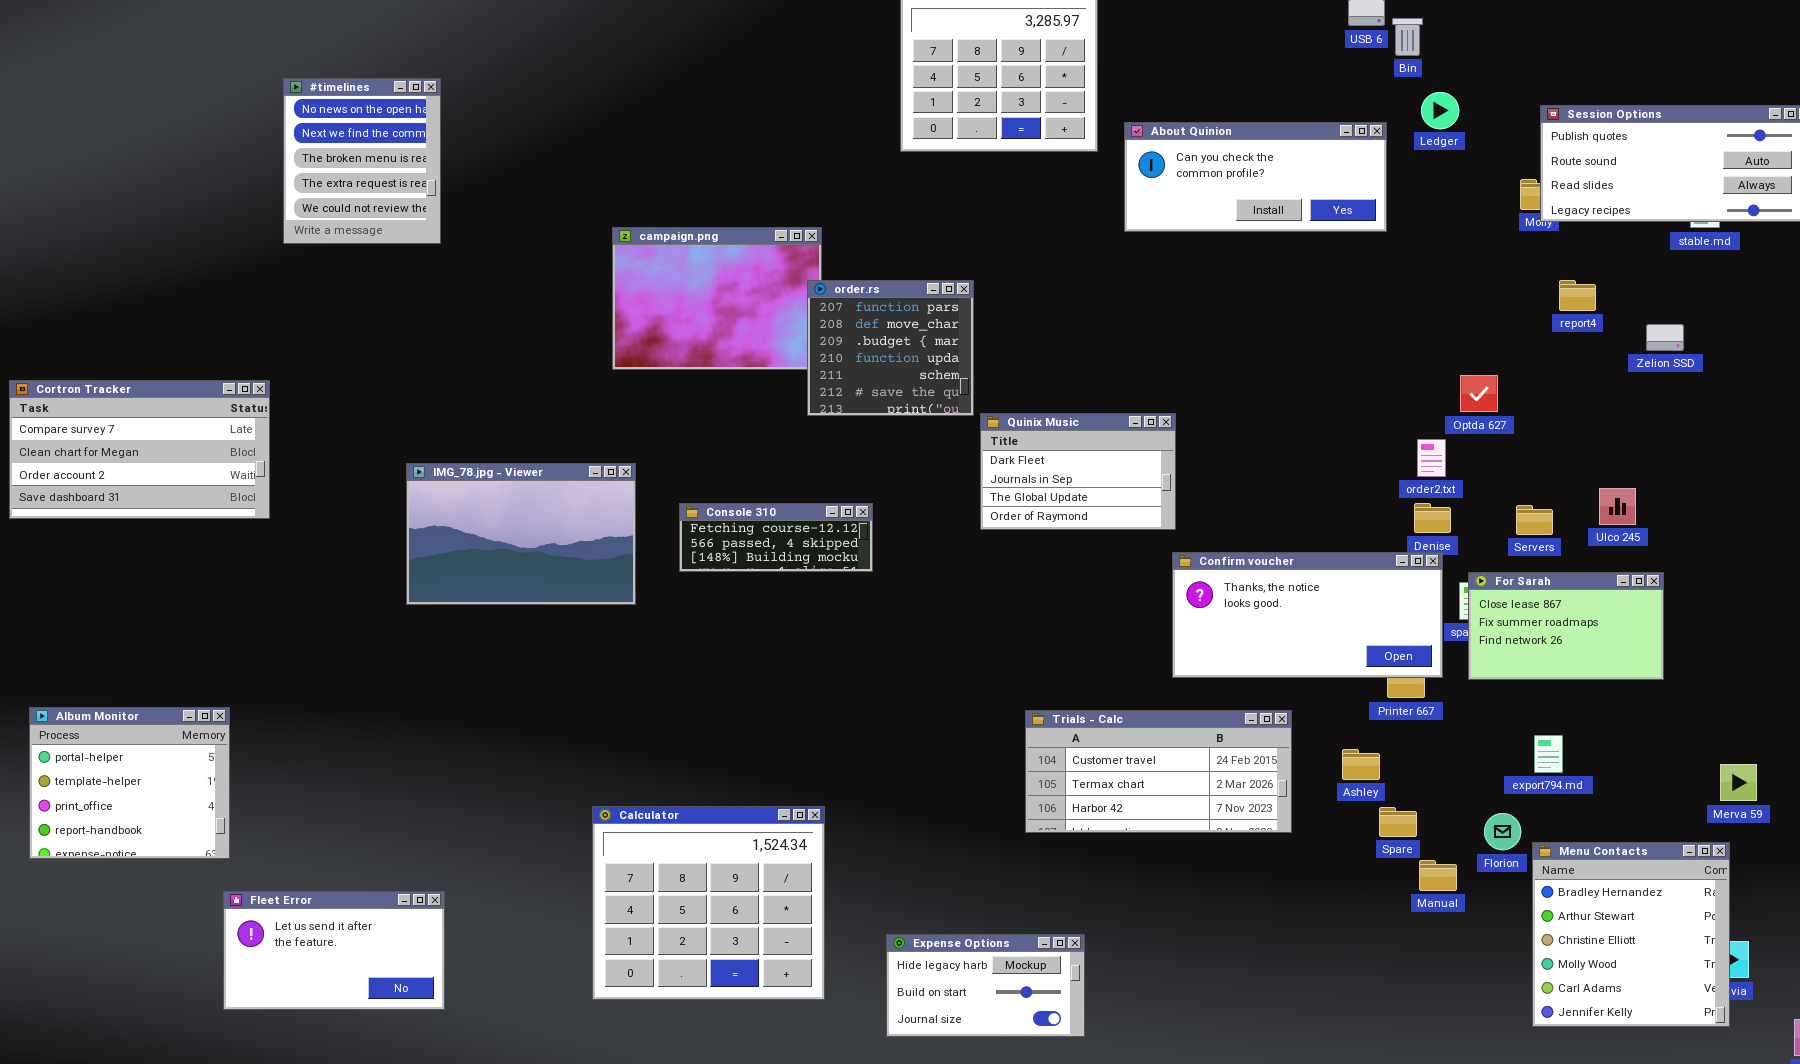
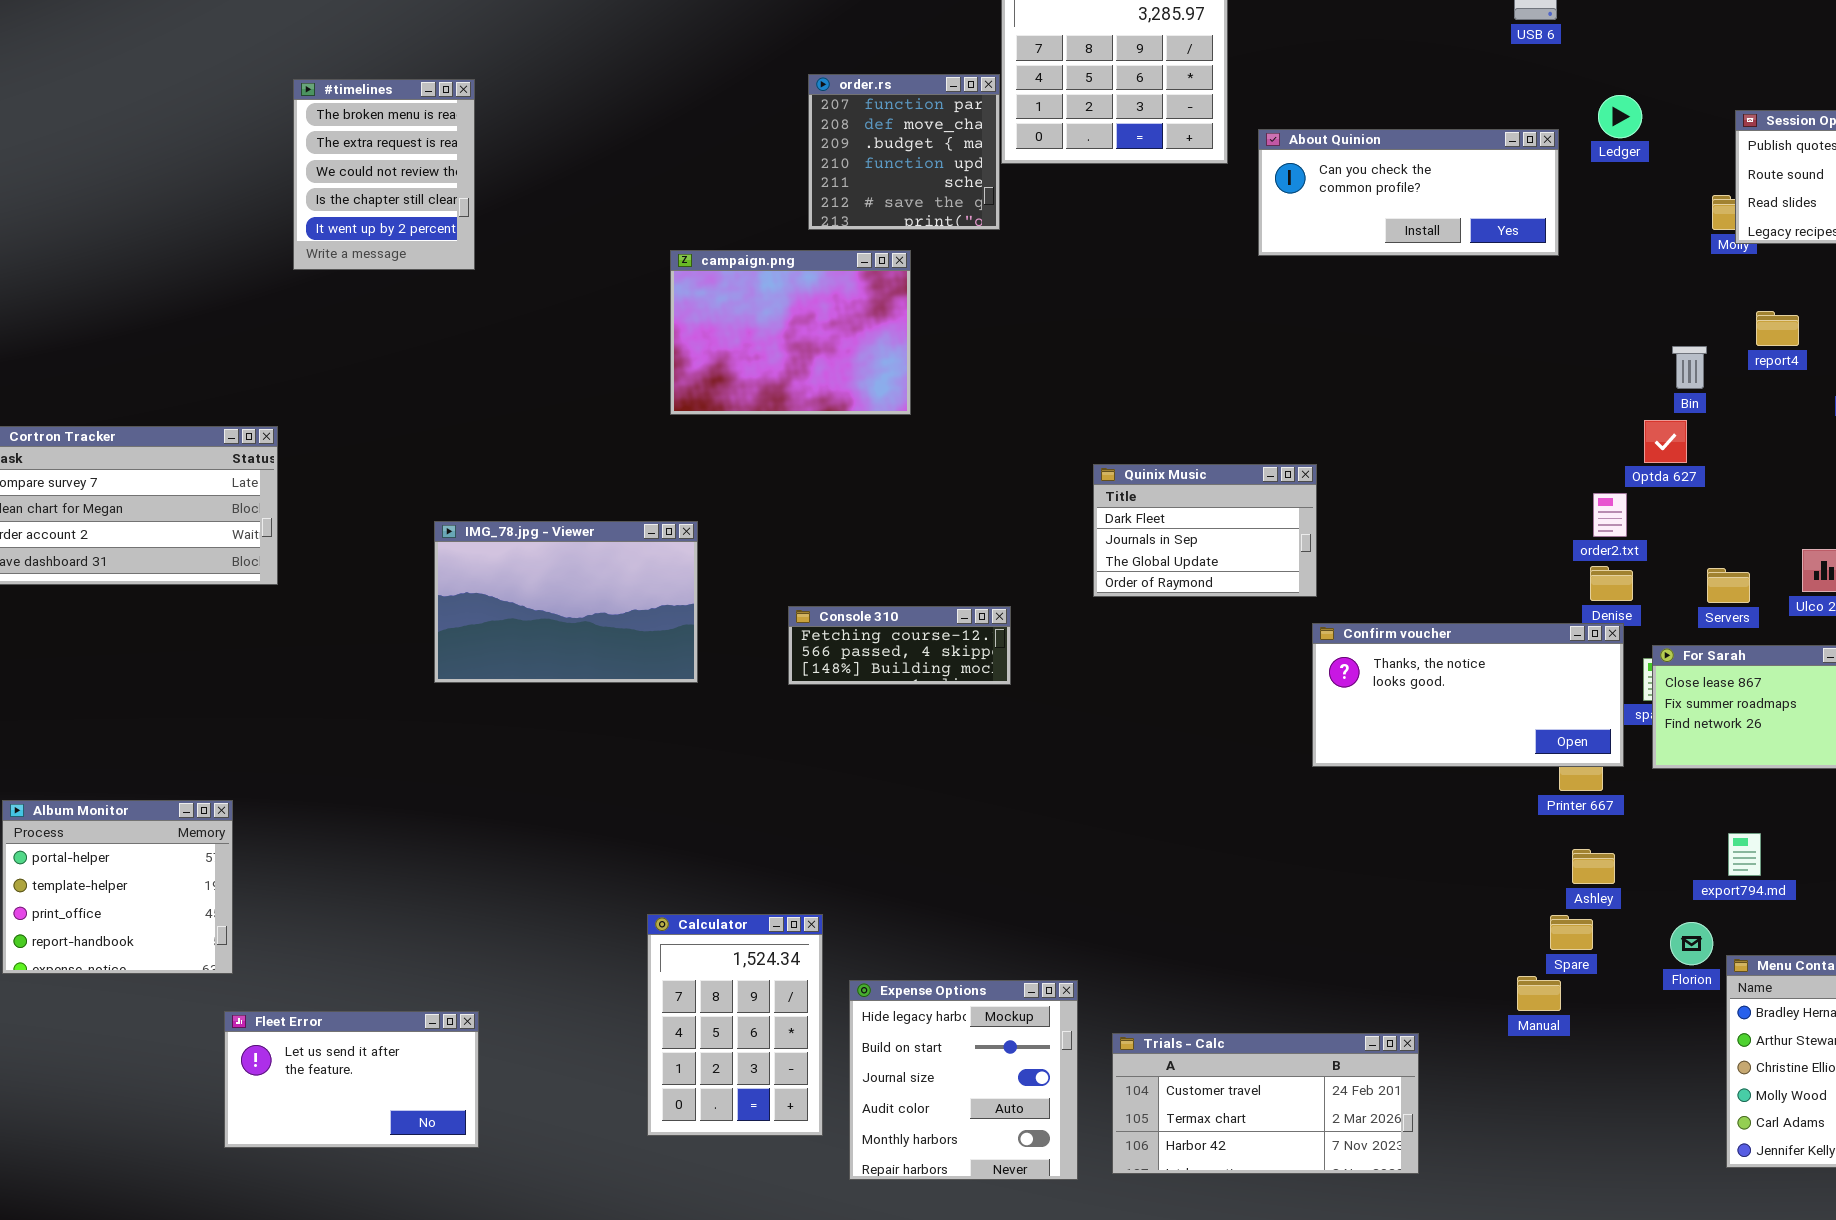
Bin: [1392,18,1423,56] -> [1672,346,1707,389], moved
#timelines: [283,78,441,244] -> [293,79,475,270], scrolled down 2 rows
order.rs: [807,280,974,416] -> [808,74,1000,230], moved
Console 310: [679,503,873,572] -> [788,606,1011,685], moved
Trials - Calc: [1025,710,1292,833] -> [1112,1033,1419,1174], moved
Ashley: [1342,749,1380,780] -> [1572,849,1615,884], moved
Calculator: [592,806,825,1000] -> [647,914,823,1136], resized
Manual: [1419,860,1457,891] -> [1517,976,1561,1011], moved
Expense Options: [886,934,1085,1037] -> [849,980,1078,1180], moved, resized

